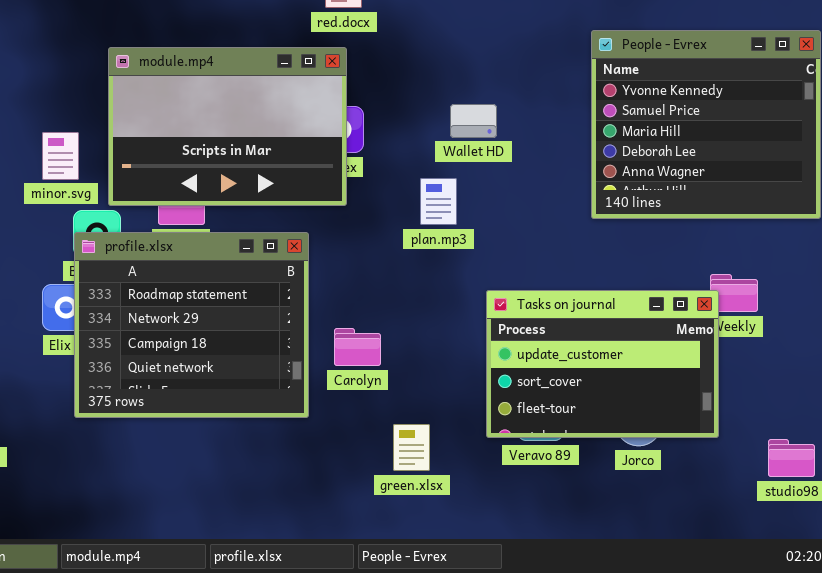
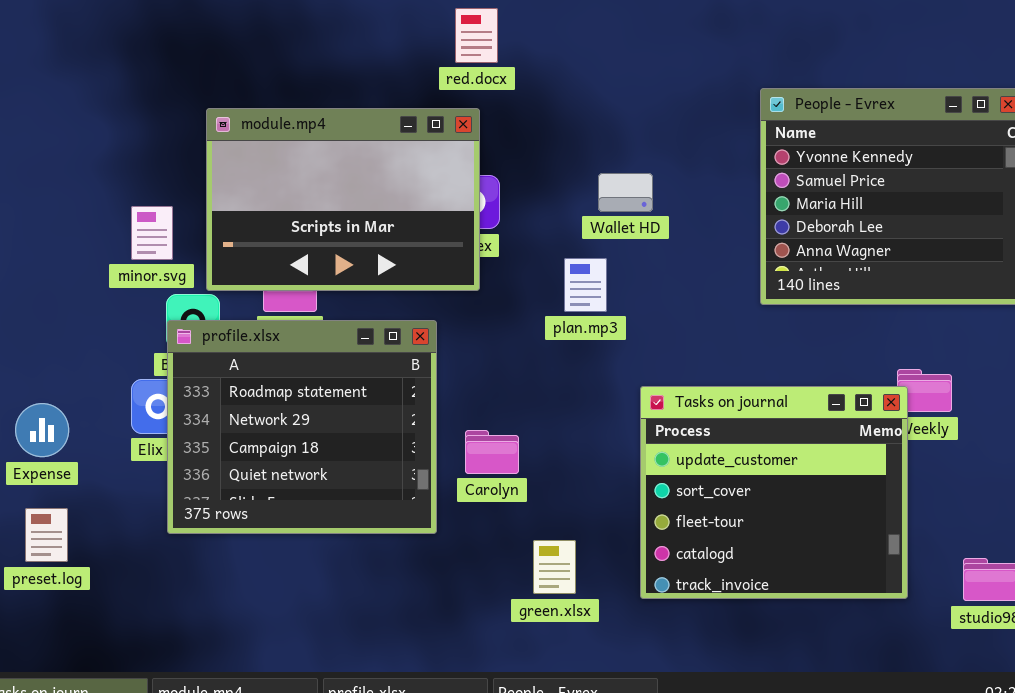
Tasks on journal: [486,290,719,438] -> [640,386,908,599], resized

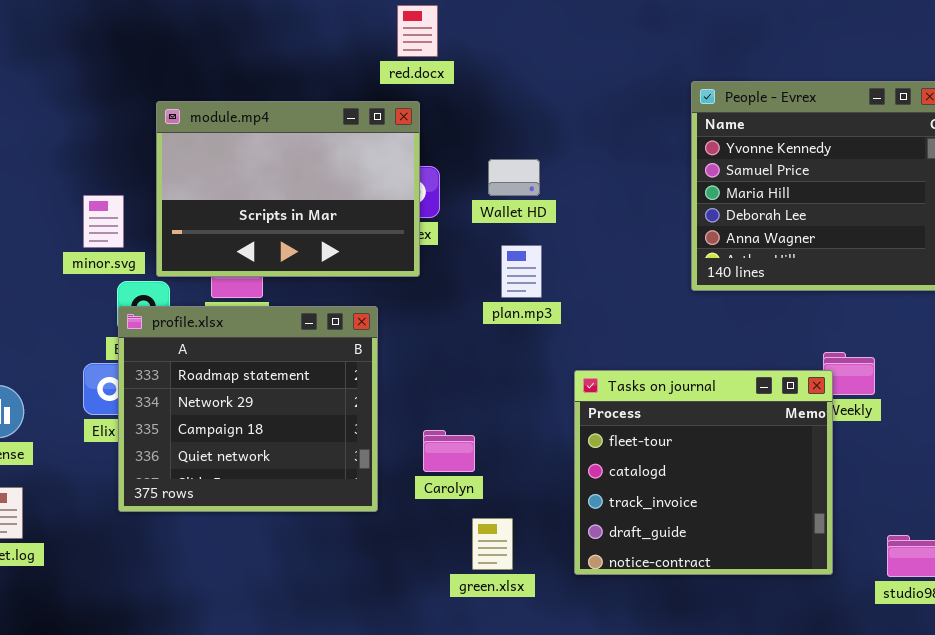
Wallet HD: [598,173,653,212] -> [488,159,540,196], moved
Tasks on journal: [640,386,908,599] -> [574,370,833,575], scrolled down 2 rows
Carolyn: [465,430,519,474] -> [423,430,475,472], moved

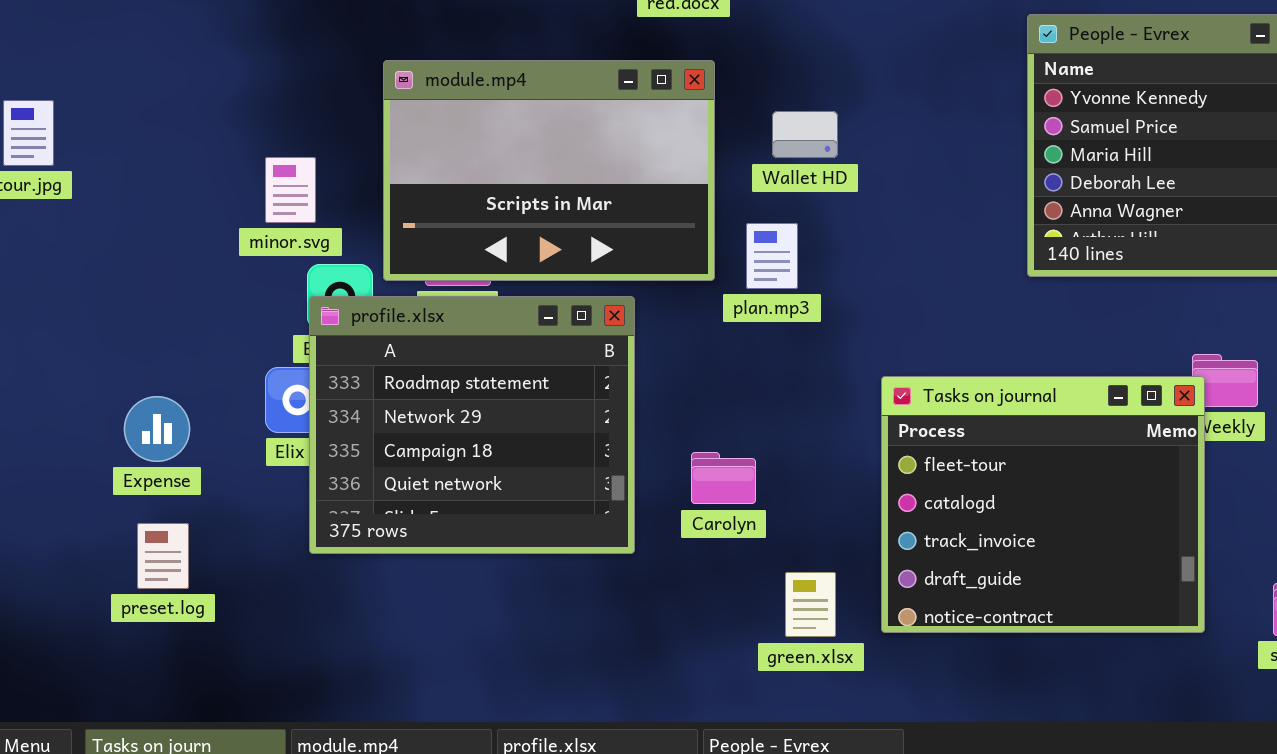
module.mp4: [156,101,420,277] -> [383,60,715,281], moved
plan.mp3: [501,245,542,298] -> [746,223,798,289], moved
green.xlsx: [472,518,513,570] -> [785,572,836,637], moved

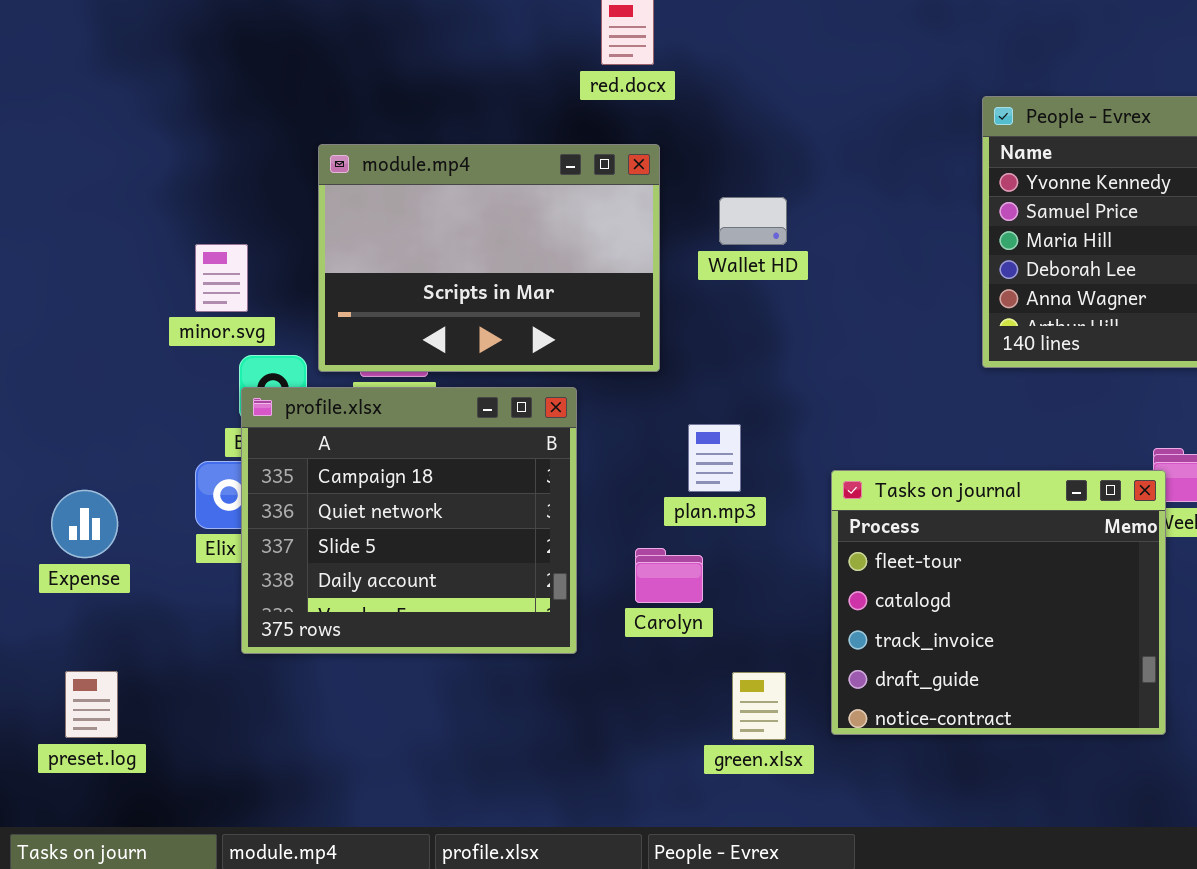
plan.mp3: [746,223,798,289] -> [688,424,741,492], moved
profile.xlsx: [309,296,635,554] -> [241,387,577,654], scrolled down 2 rows
preset.log: [137,523,189,589] -> [65,671,118,738], moved

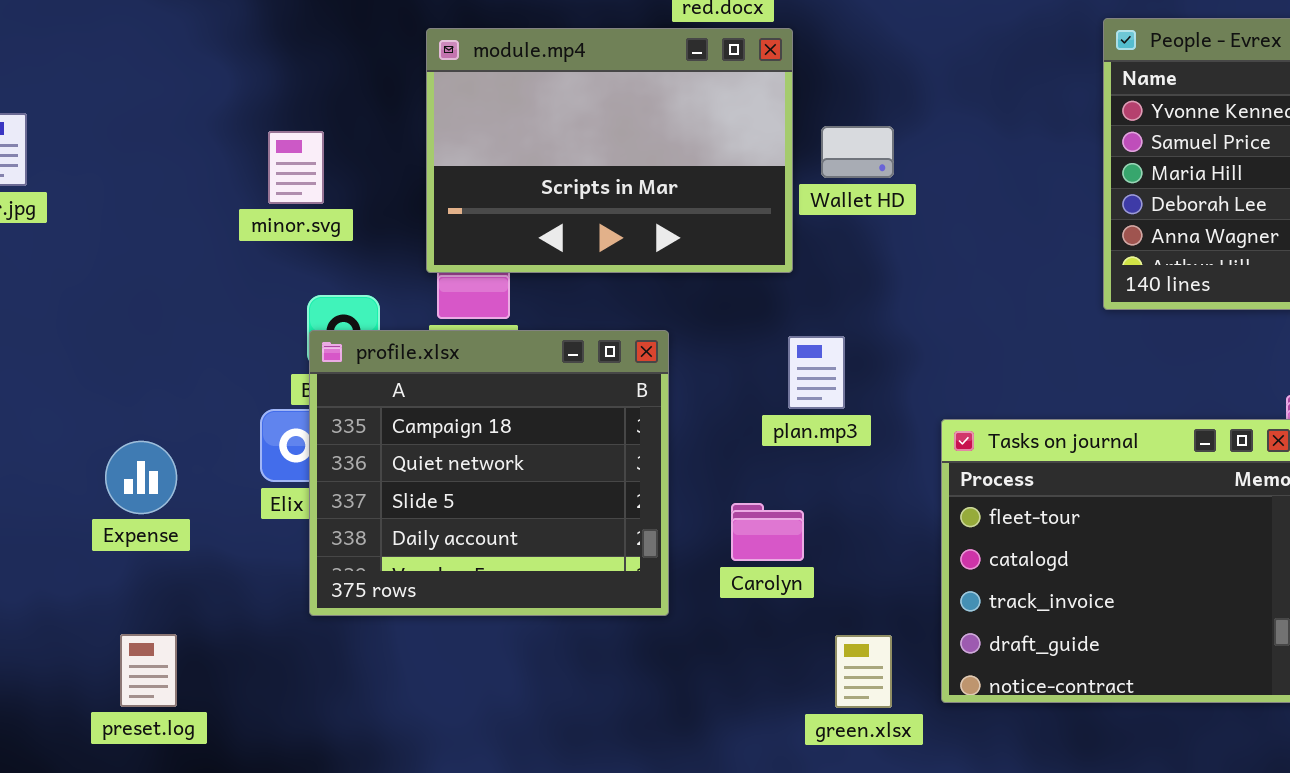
module.mp4: [318,144,660,372] -> [426,28,793,273], moved
minor.svg: [195,244,248,312] -> [268,131,324,204], moved
plan.mp3: [688,424,741,492] -> [788,336,845,409], moved

